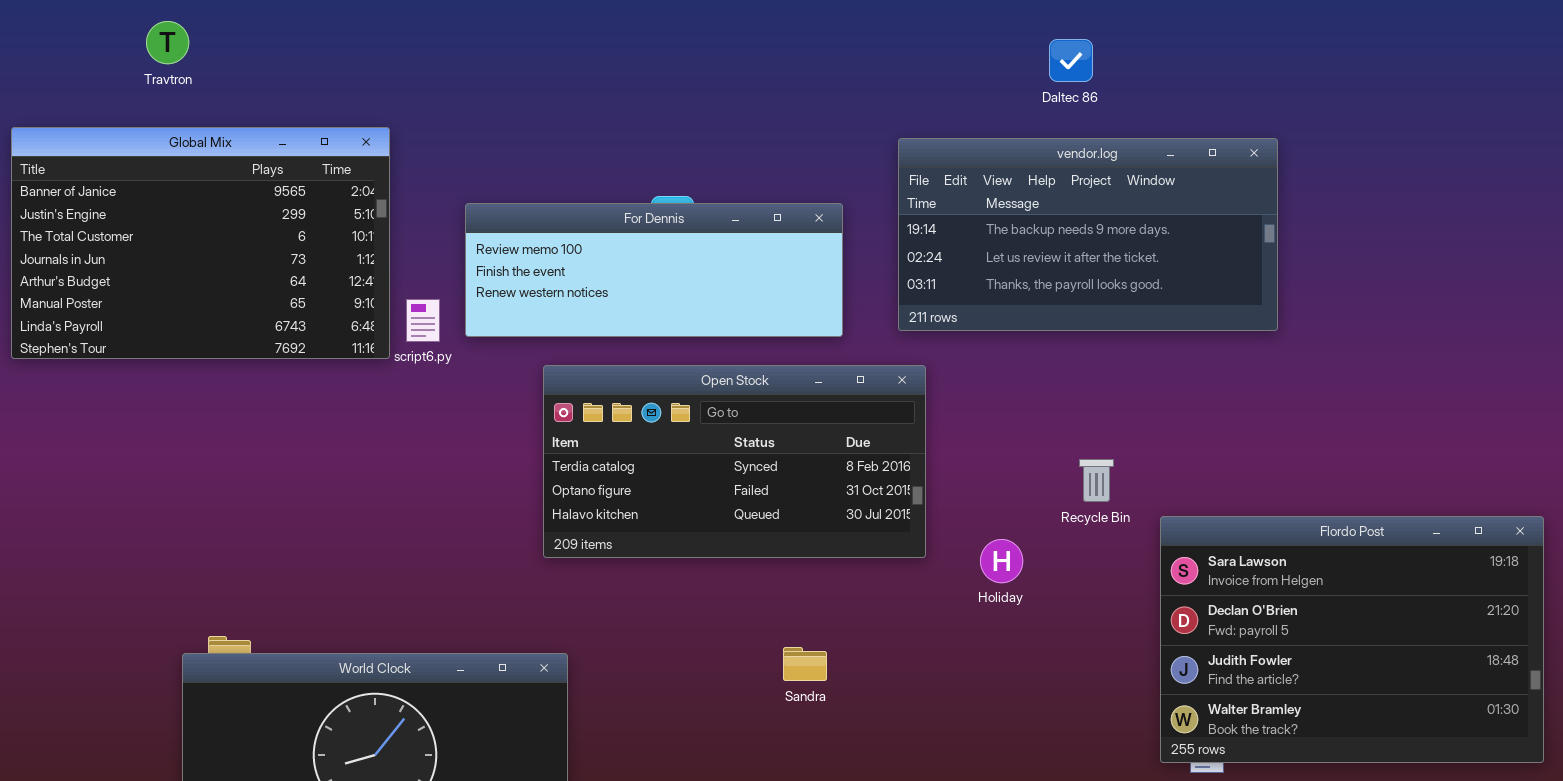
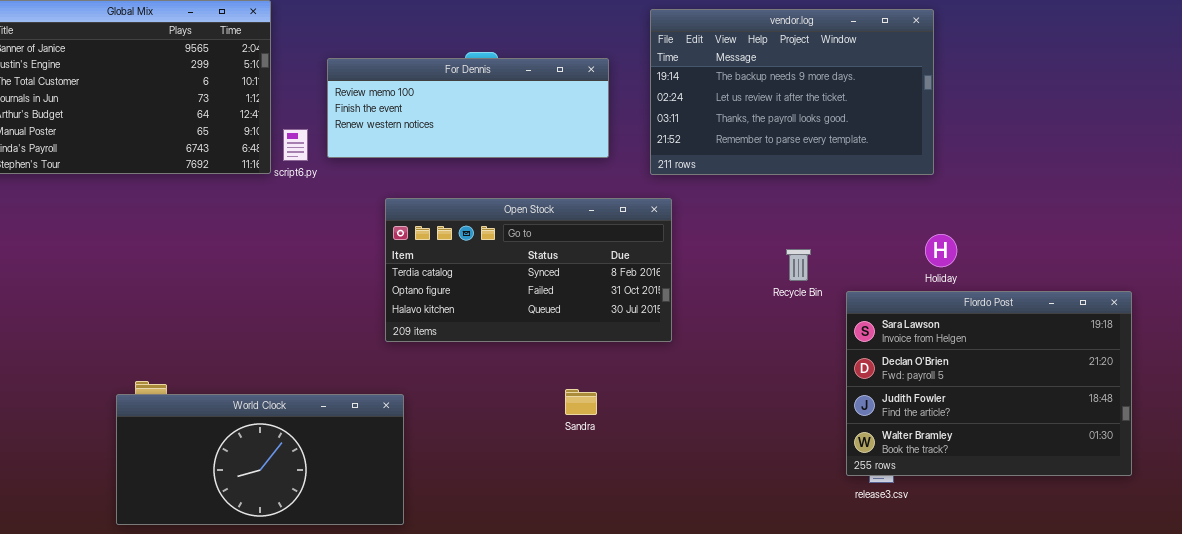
vendor.log: [898,138,1278,331] -> [650,9,934,175], resized
Open Stock: [543,365,926,558] -> [385,198,672,342], moved
Holiday: [980,539,1023,583] -> [925,234,957,267], moved

